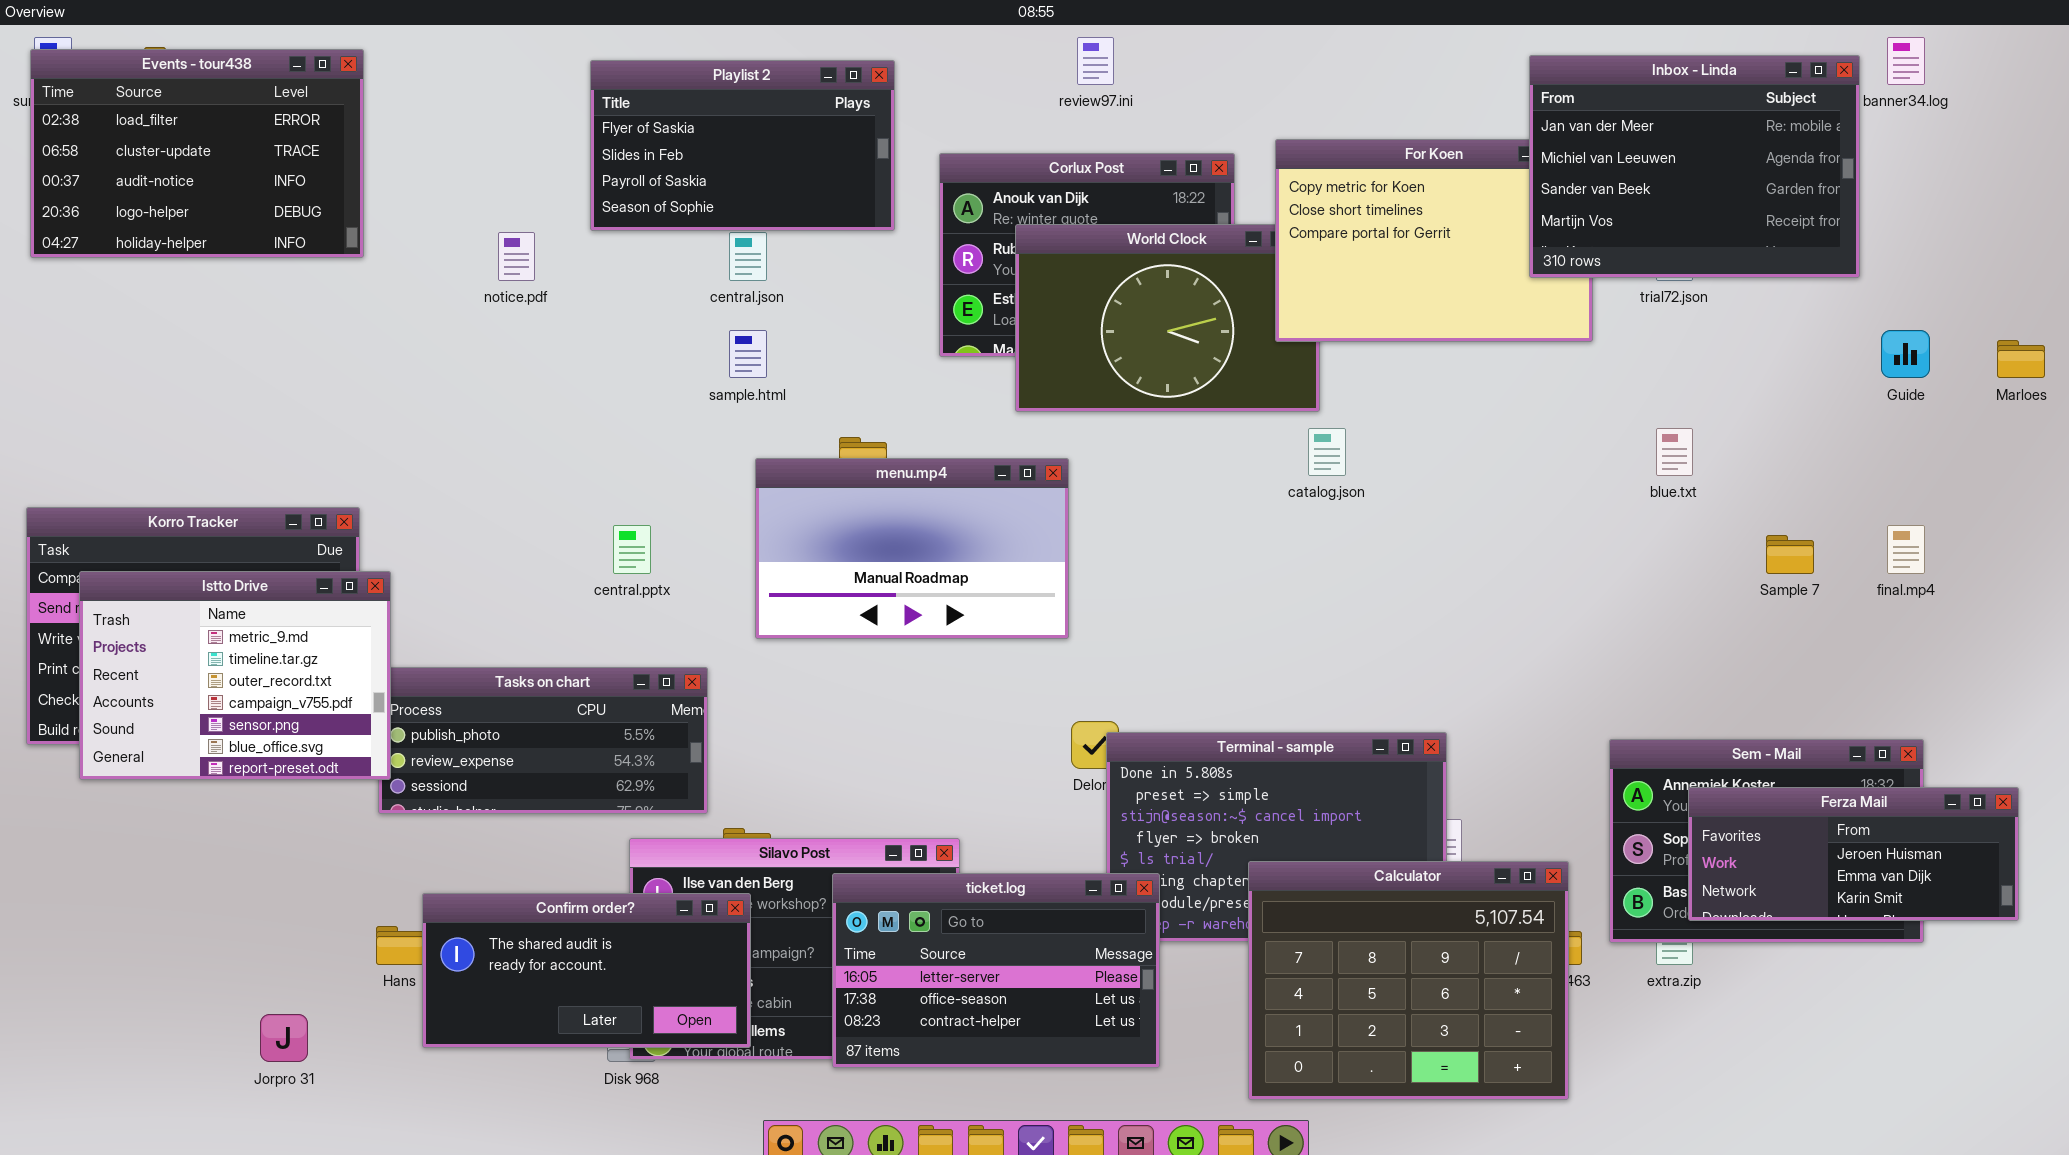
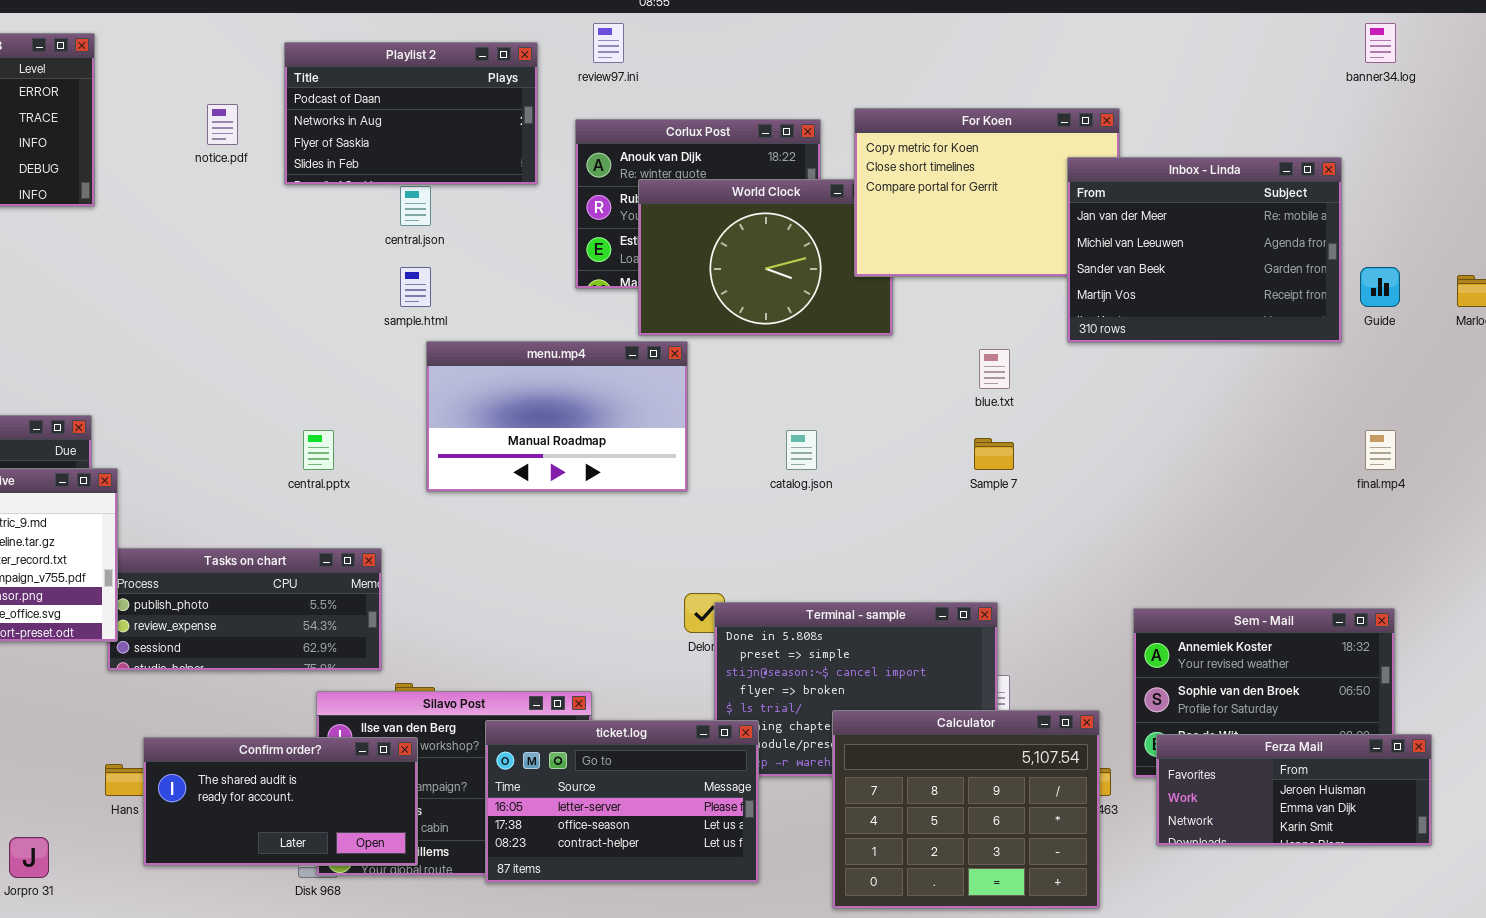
review97.ini: [1077,37,1114,85] -> [593,23,624,63], moved
Inbox - Linda: [1529,55,1860,278] -> [1067,157,1342,343], moved
Playlist 2: [590,60,895,231] -> [284,42,538,185], scrolled up 2 rows
notice.pdf: [498,232,535,281] -> [207,104,238,145], moved
catalog.json: [1308,428,1346,476] -> [786,430,817,470], moved
blue.txt: [1656,428,1693,476] -> [979,349,1010,389], moved
menu.mp4: [755,458,1069,639] -> [426,341,688,492], moved
Sample 7: [1766,535,1814,574] -> [974,438,1014,470], moved
Ferza Mail: [1688,787,2019,921] -> [1156,734,1432,846], moved

